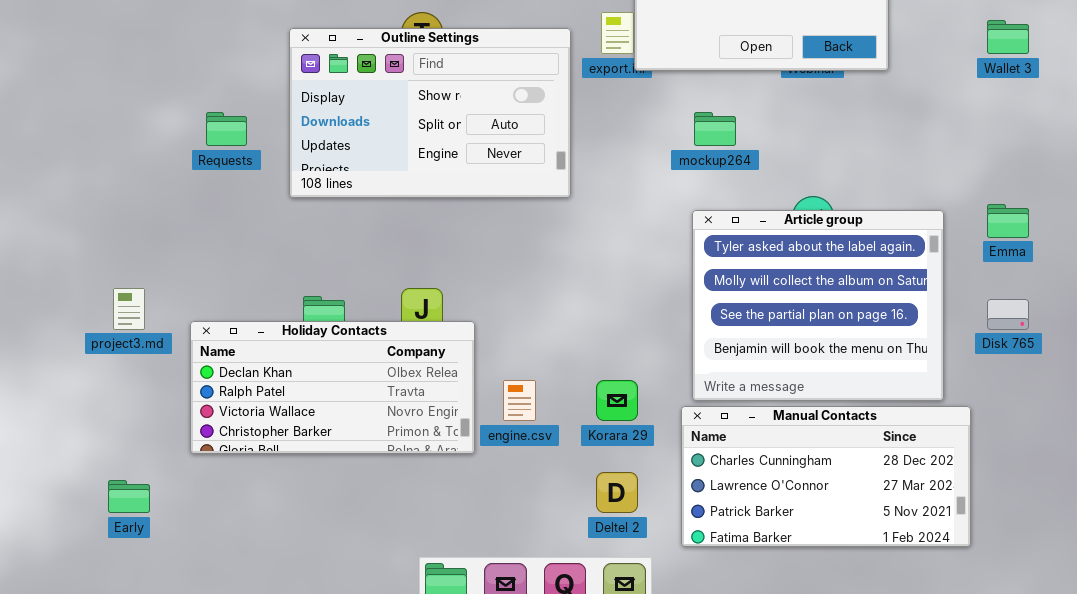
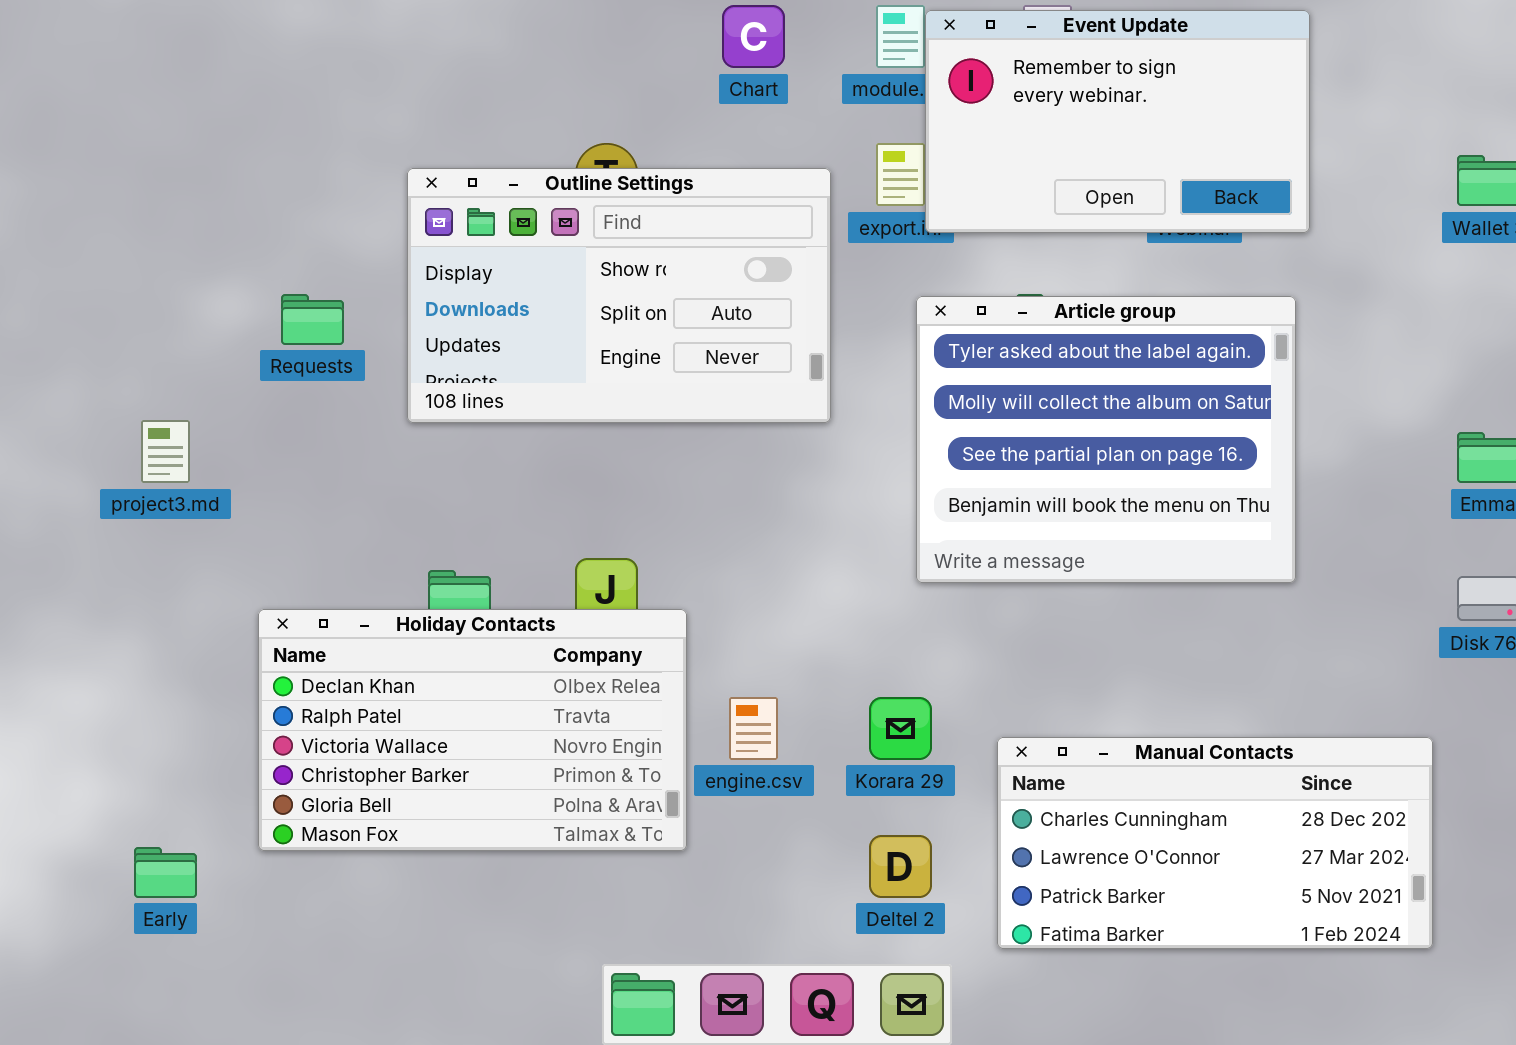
Article group: [692,210,944,401] -> [916,296,1296,583], moved
project3.md: [113,288,145,330] -> [141,420,190,483], moved
Holiday Contacts: [190,321,475,454] -> [258,609,687,851], resized

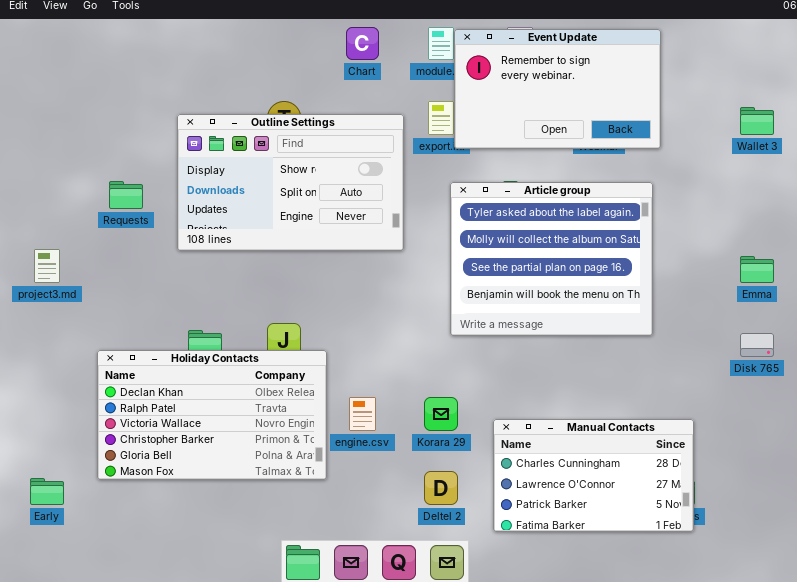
Manual Contacts: [997,737,1433,949] -> [493,419,694,532], resized

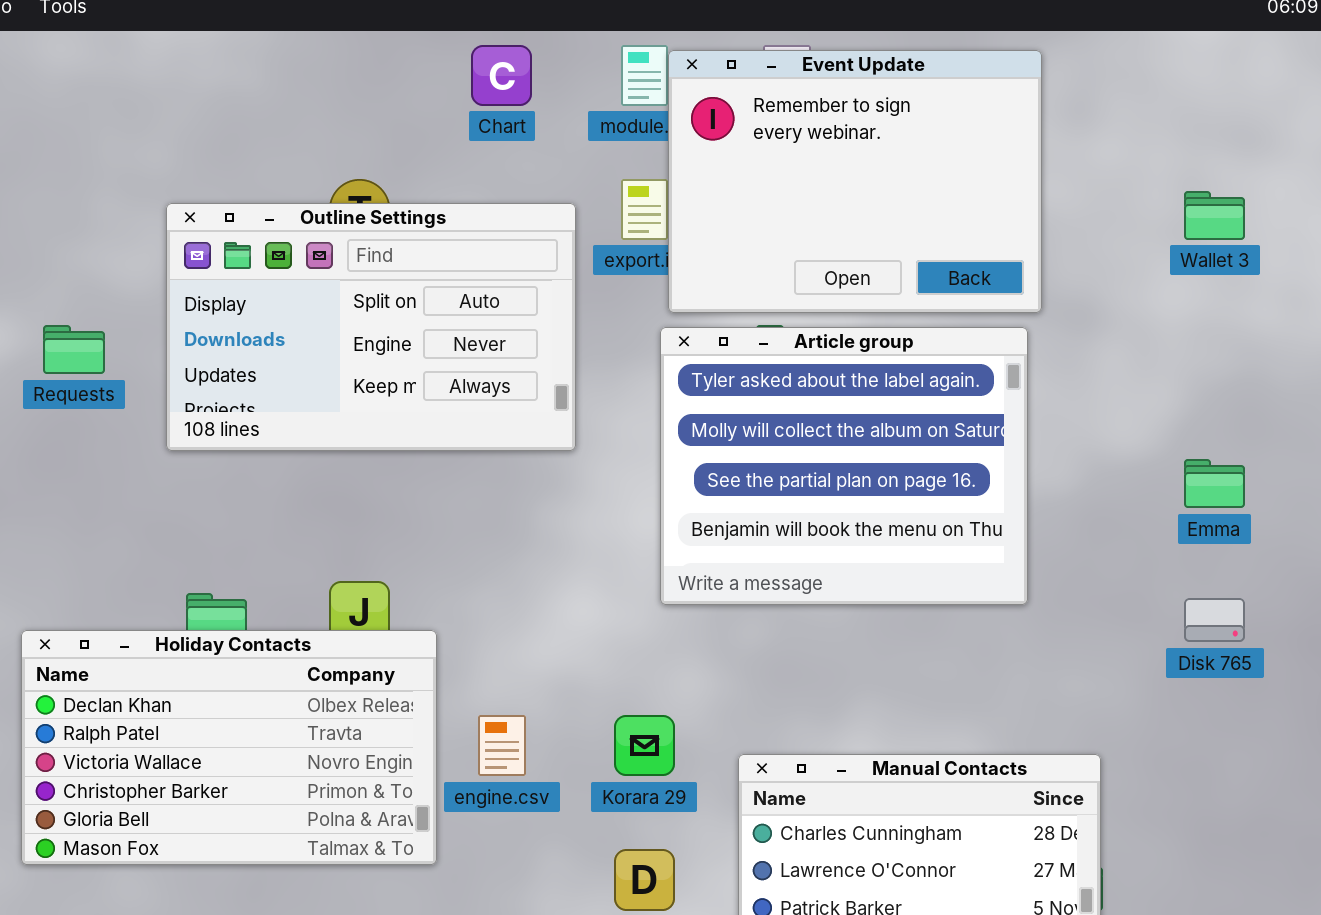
Event Update: [454,29,661,149] -> [668,50,1042,313], resized
Outline Settings: [177,114,404,251] -> [166,203,576,451], scrolled down 1 row

